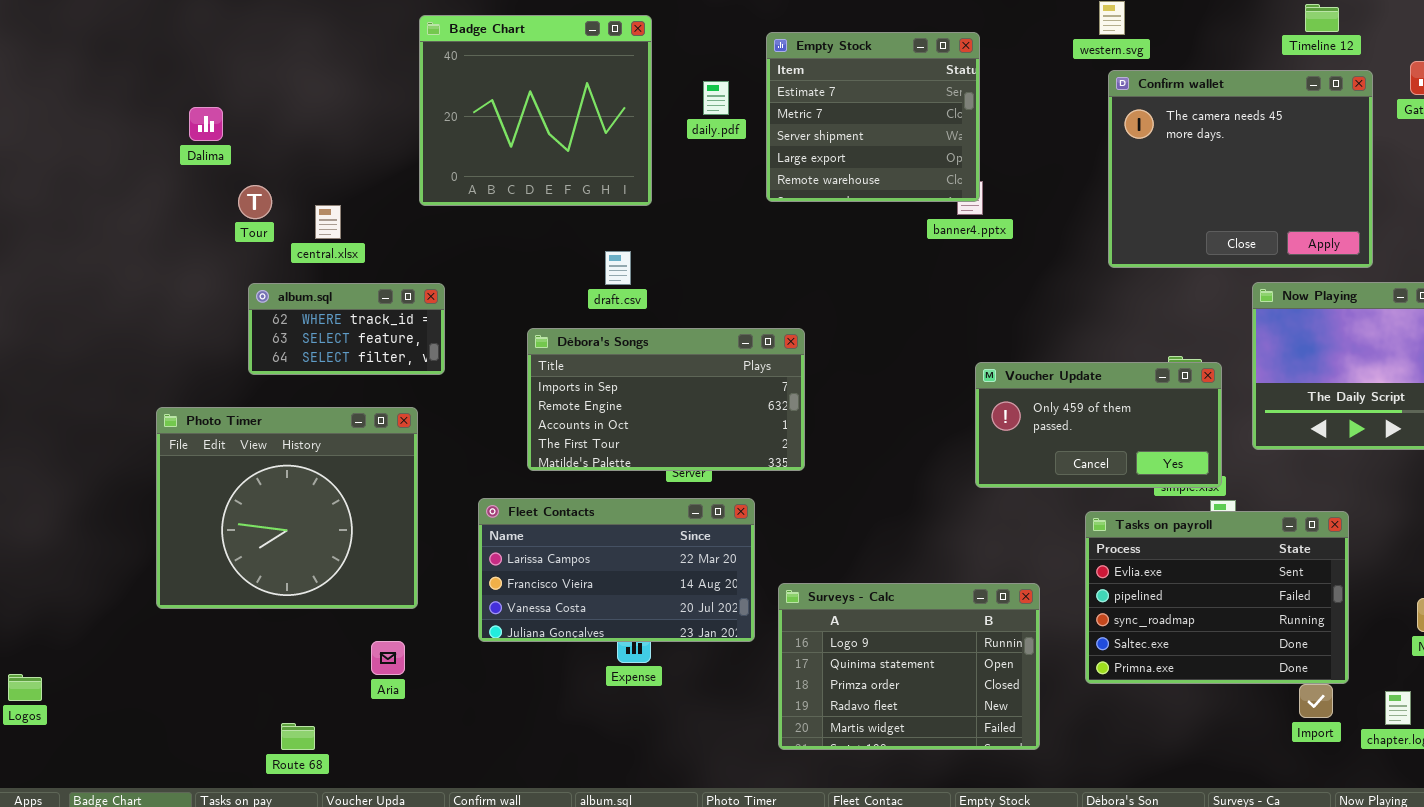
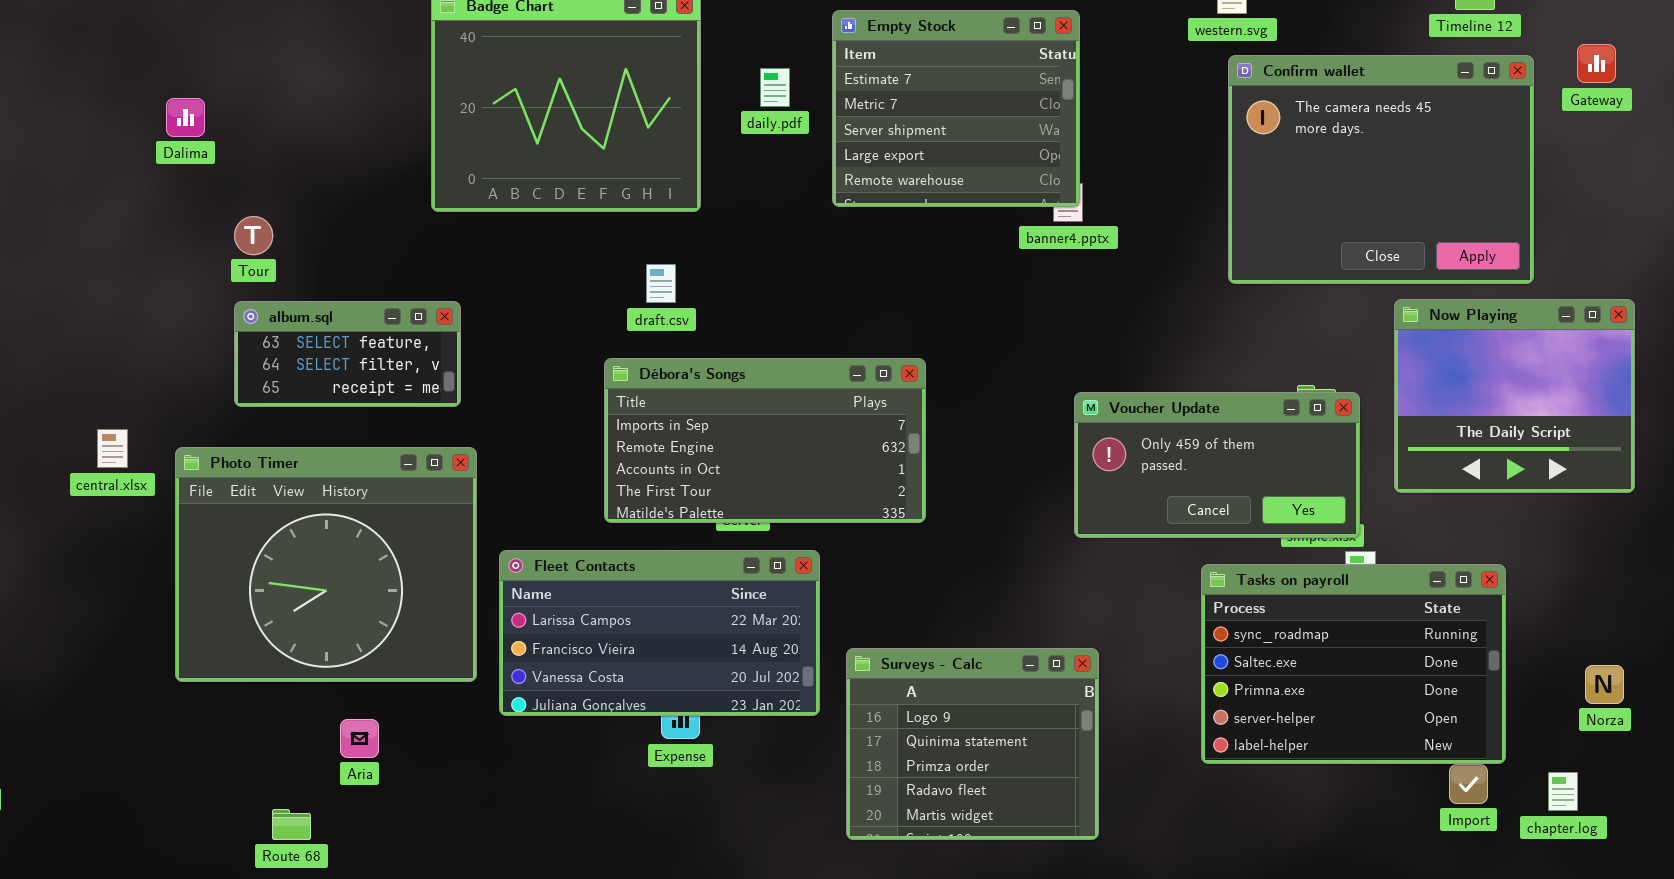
Tour: [238,185,272,219] -> [234,216,273,255], moved
central.xlsx: [315,205,341,239] -> [97,429,128,468], moved
album.sql: [248,283,445,375] -> [234,301,461,407], scrolled down 1 row
Débora's Songs: [527,328,805,471] -> [604,358,926,523], moved
Photo Timer: [156,407,418,609] -> [175,447,477,682], moved
Tasks on payroll: [1085,511,1349,684] -> [1201,564,1506,764], scrolled down 2 rows
Surveys - Calc: [778,583,1040,750] -> [846,648,1099,840], resized
Aria: [371,641,405,675] -> [340,719,379,758], moved

